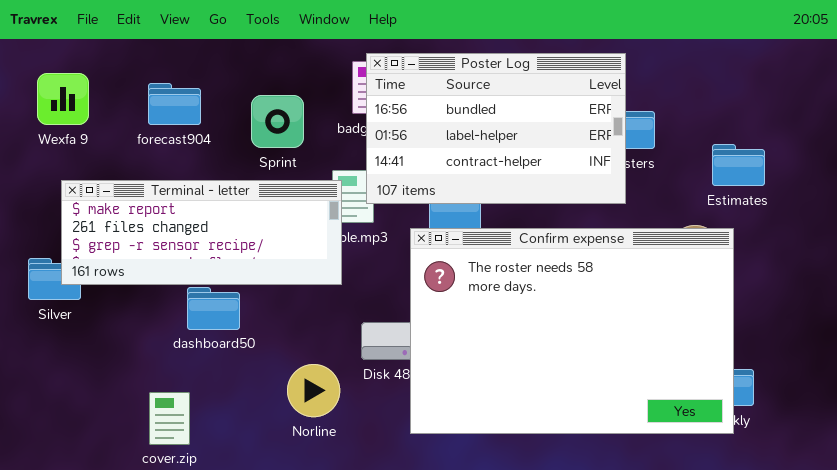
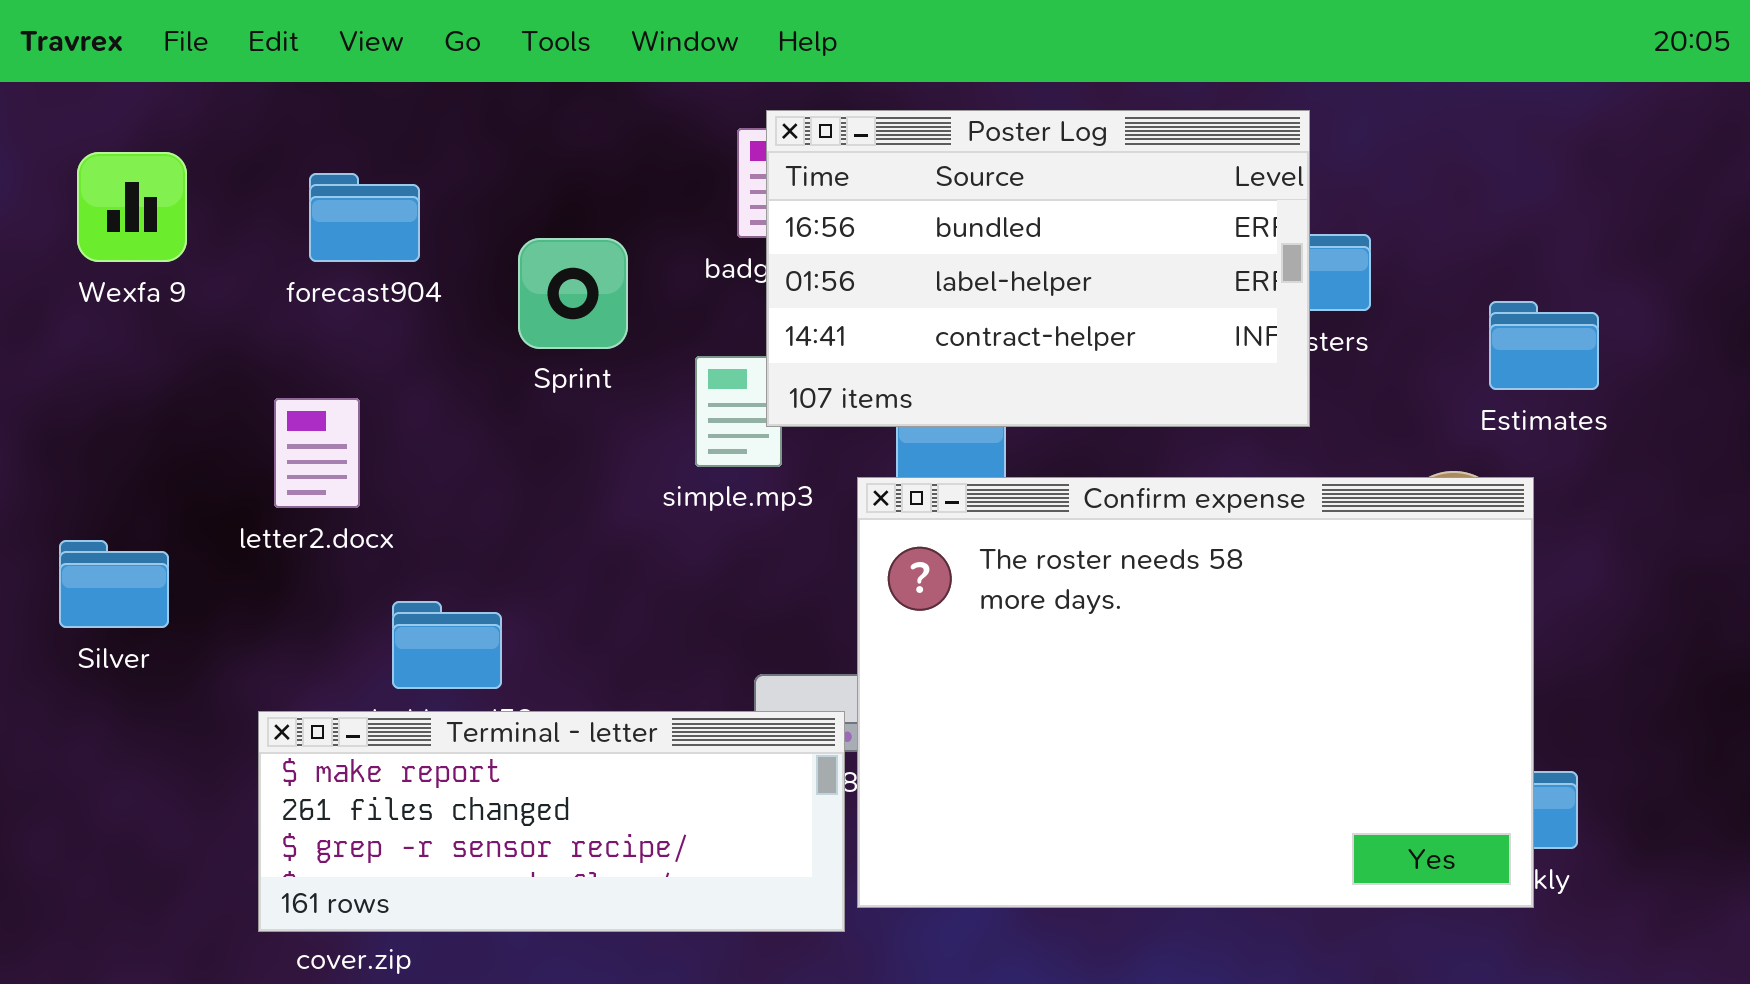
Sprint: [251,95,304,148] -> [518,238,628,349], moved
Terminal - letter: [61,180,342,285] -> [258,711,845,932], moved

